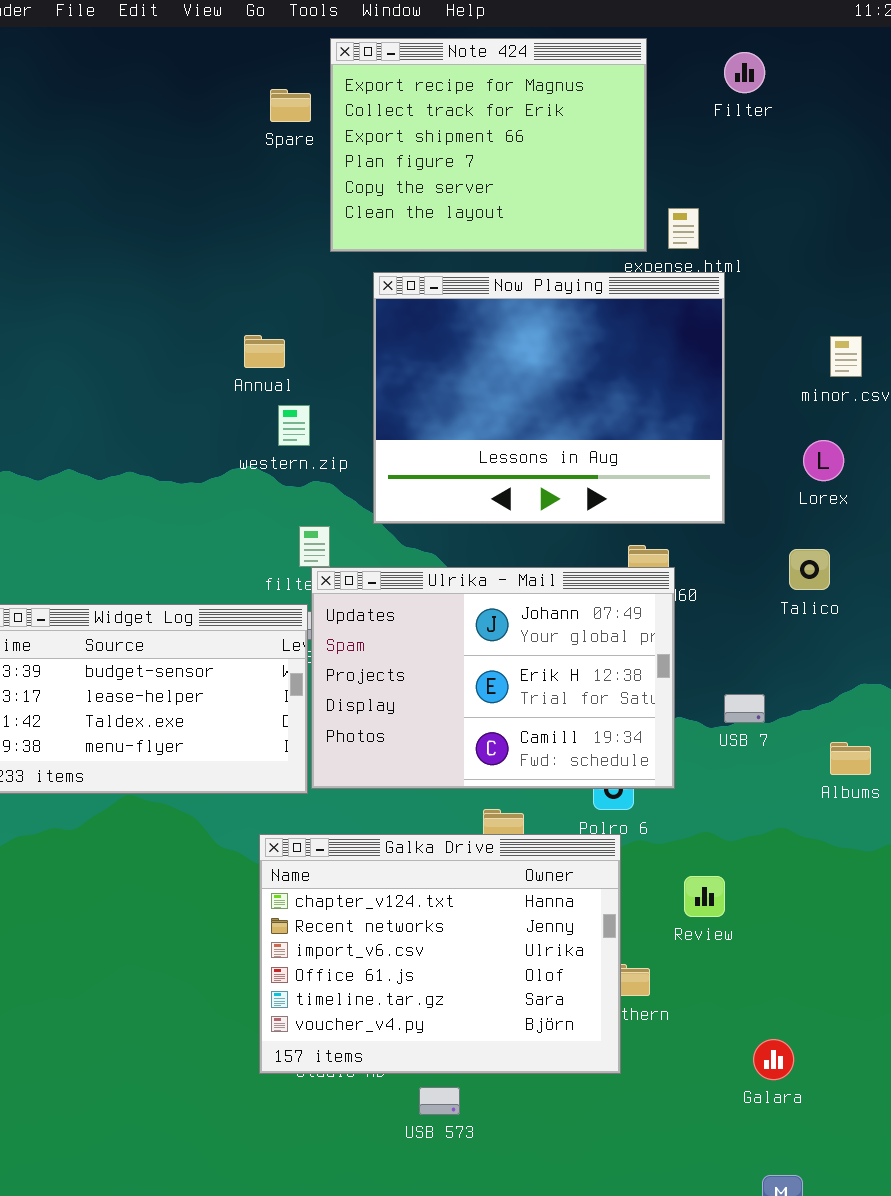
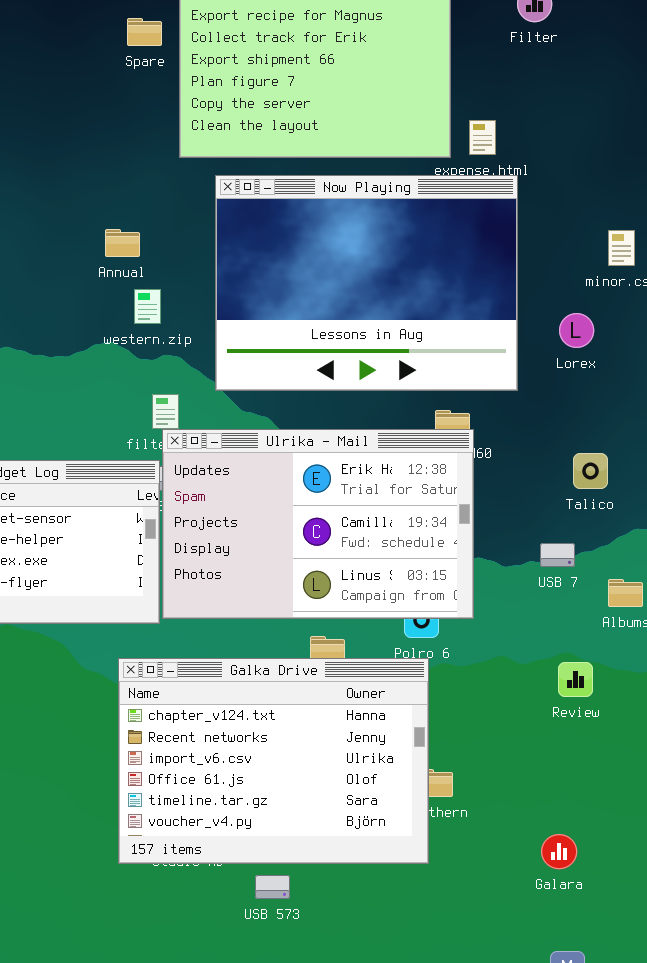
Lorex: [803,440,844,481] -> [559,313,594,348], moved
Talico: [789,549,830,590] -> [573,453,608,489], moved
Ulrika - Mail: [311,567,675,789] -> [162,429,474,619], scrolled down 1 row
USB 7: [724,694,765,723] -> [540,543,575,567], moved
Review: [684,876,725,917] -> [558,662,593,697], moved

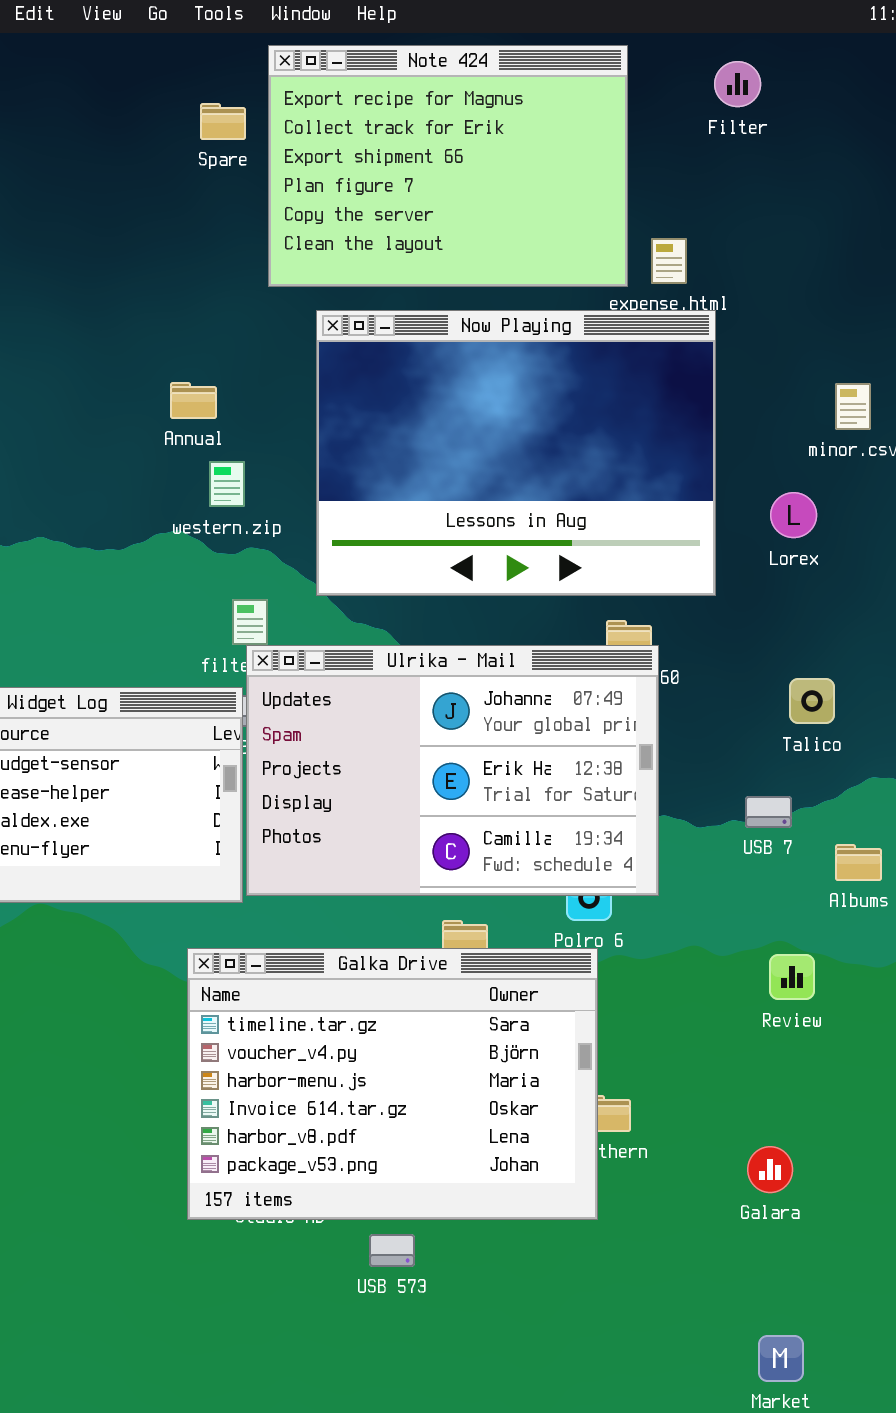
Ulrika - Mail: [162,429,474,619] -> [246,645,659,896], scrolled up 1 row
Galka Drive: [118,658,429,864] -> [187,948,598,1220], scrolled down 4 rows
Galara: [541,834,577,869] -> [747,1146,793,1193], moved

